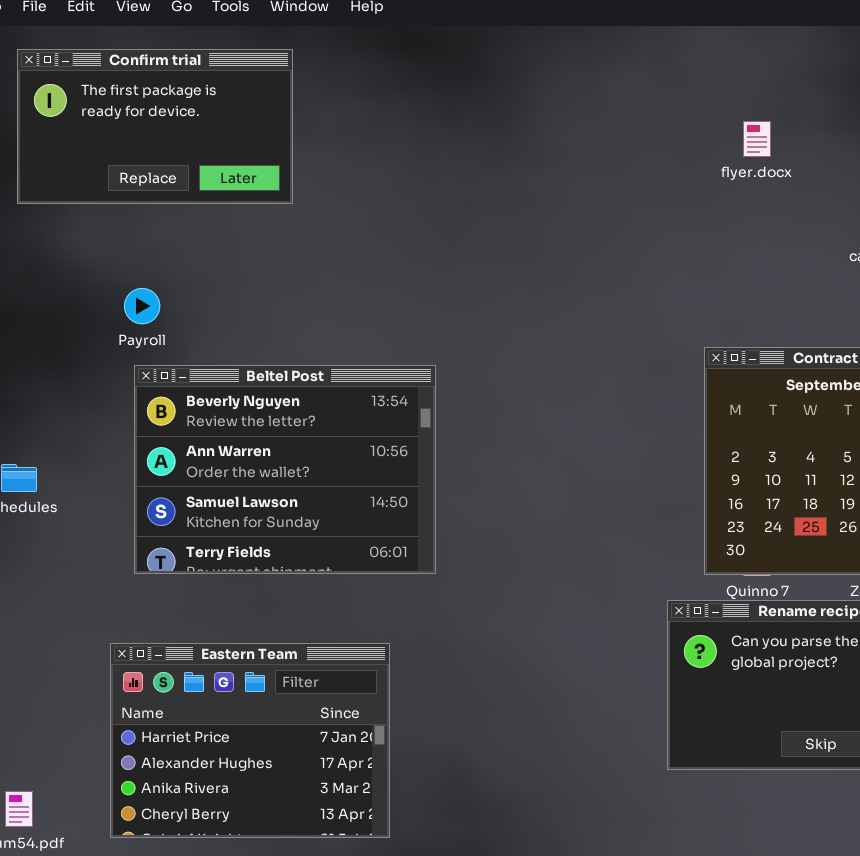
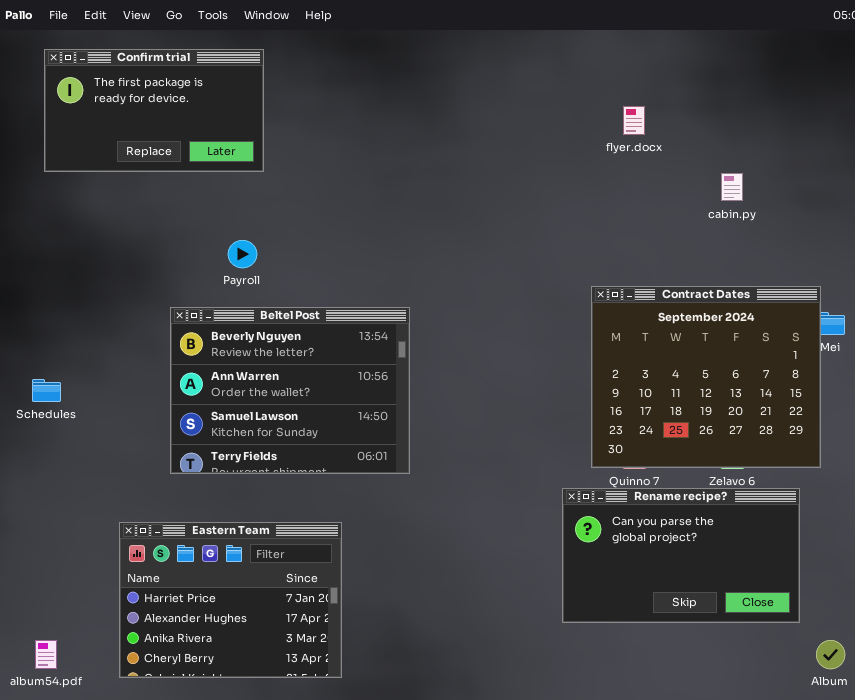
Payroll: [124,288,160,324] -> [228,240,257,268], moved
Beltel Post: [134,365,436,574] -> [170,307,410,474], moved

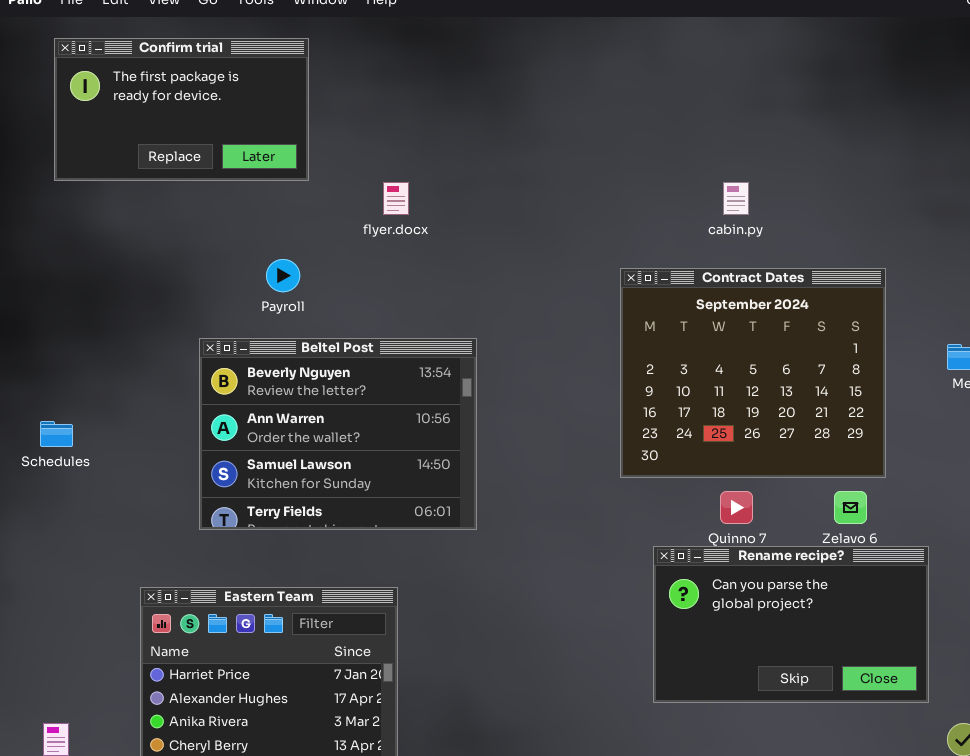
flyer.docx: [623,106,645,135] -> [383,182,409,215], moved
cabin.py: [721,173,743,201] -> [723,182,749,215], moved
Contract Dates: [591,286,821,468] -> [620,268,886,478], moved

